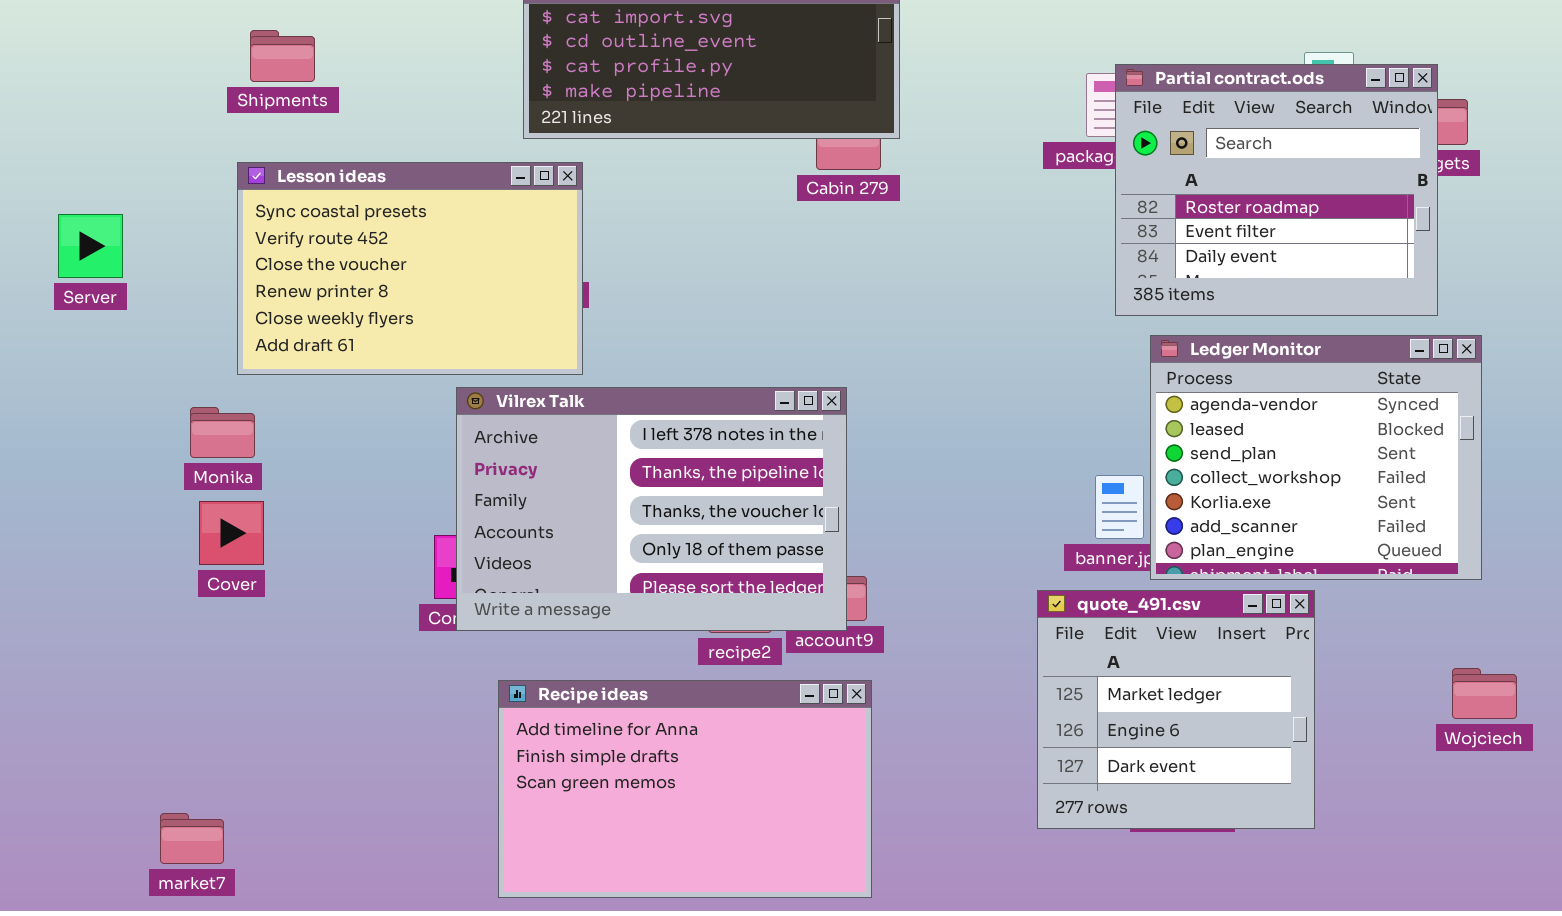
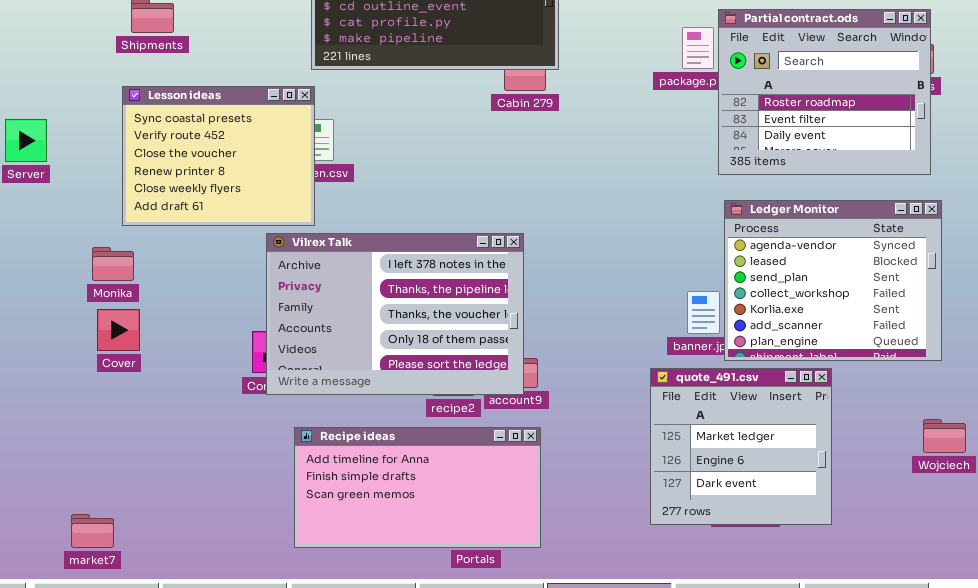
Partial contract.ods: [1115,64,1438,316] -> [718,9,931,175], moved
Lesson ideas: [237,162,583,375] -> [122,86,315,226], resized
Recipe ideas: [498,680,872,898] -> [294,427,541,548], resized

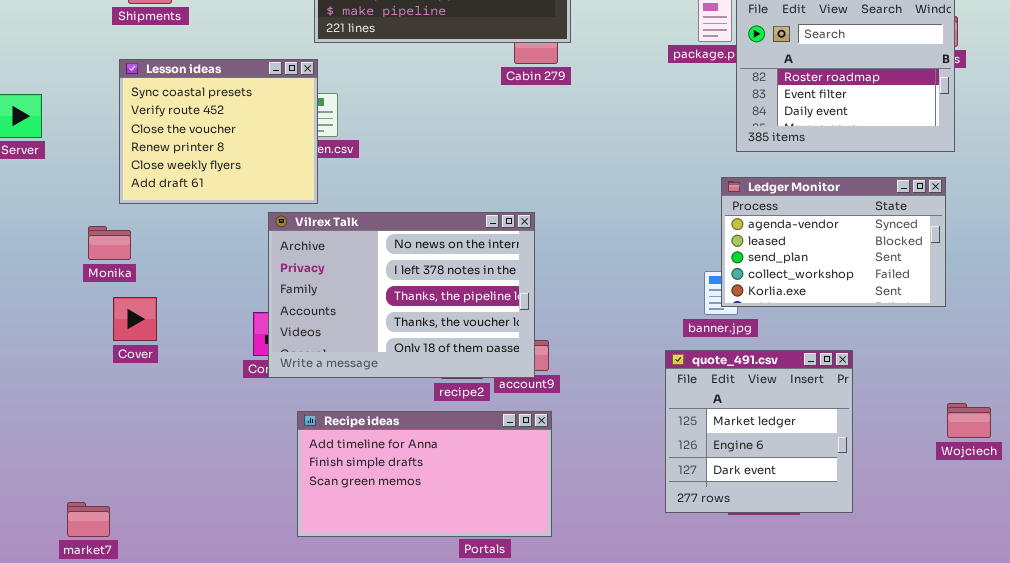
Ledger Monitor: [724,200,942,361] -> [721,177,946,307], moved, resized
Vilrex Talk: [266,233,524,395] -> [268,212,535,378], scrolled up 1 row
Cover: [97,309,140,351] -> [113,297,157,341], moved

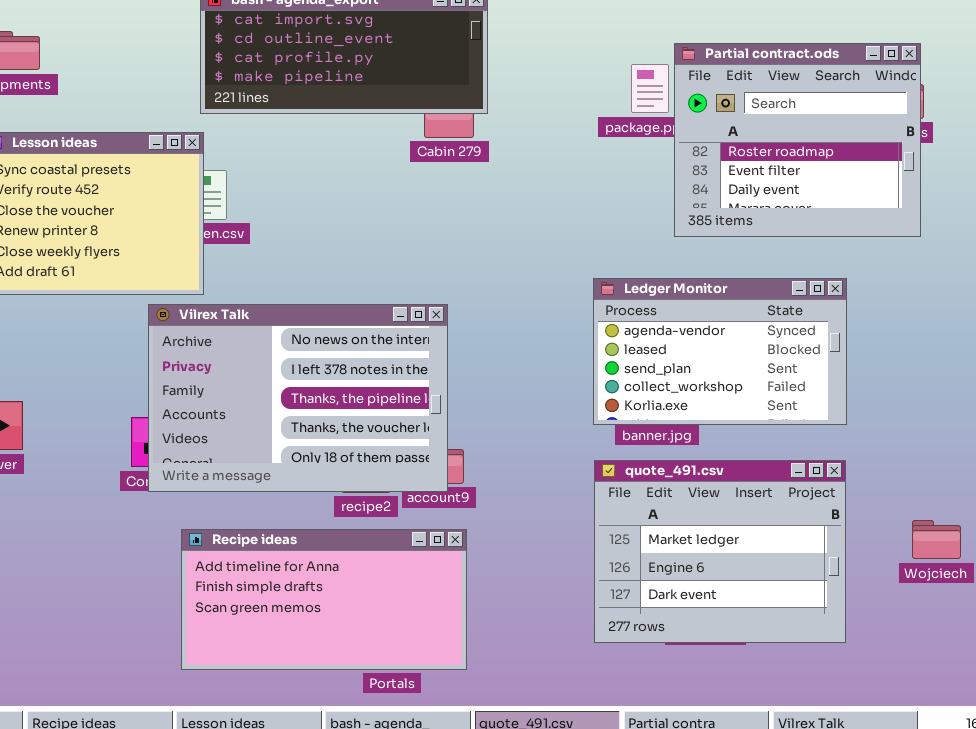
Ledger Monitor: [721,177,946,307] -> [593,278,847,425], moved
quote_491.csv: [665,350,853,513] -> [594,460,846,643], resized

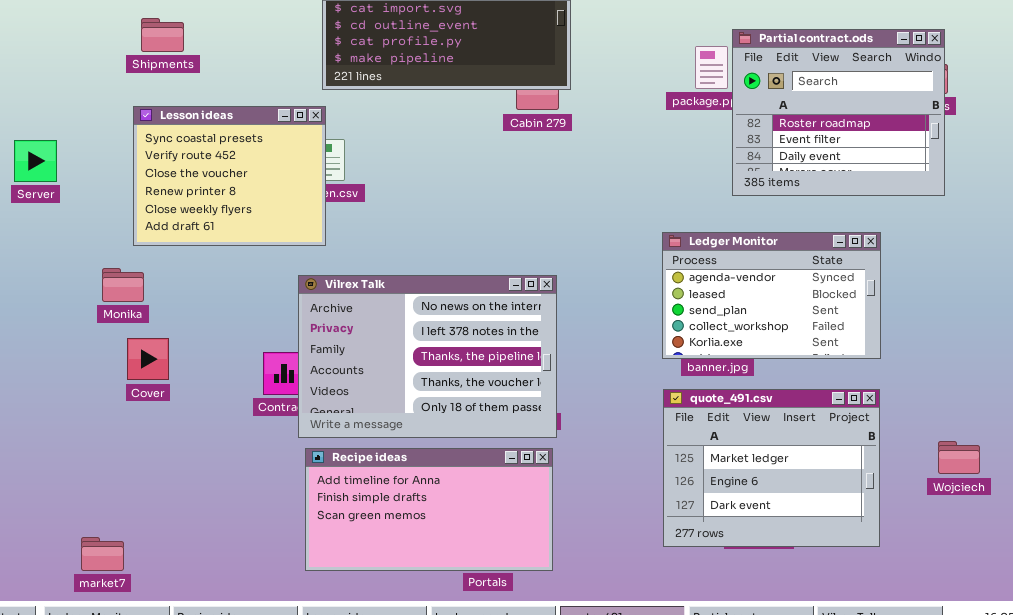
Vilrex Talk: [148,304,448,492] -> [298,275,557,438], moved

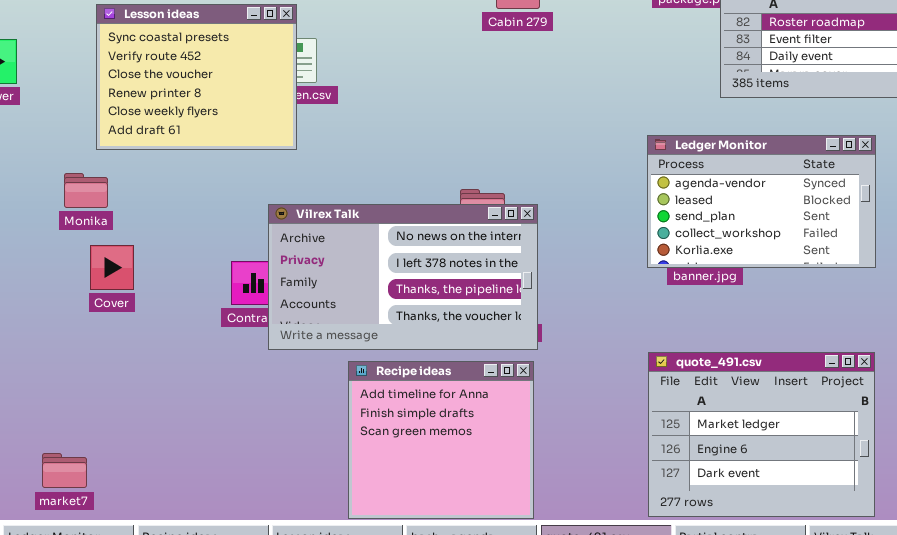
Vilrex Talk: [298,275,557,438] -> [268,204,538,350], resized
quote_491.csv: [663,389,880,547] -> [648,352,875,517], moved
Recipe ideas: [305,448,553,571] -> [348,361,534,519], resized

